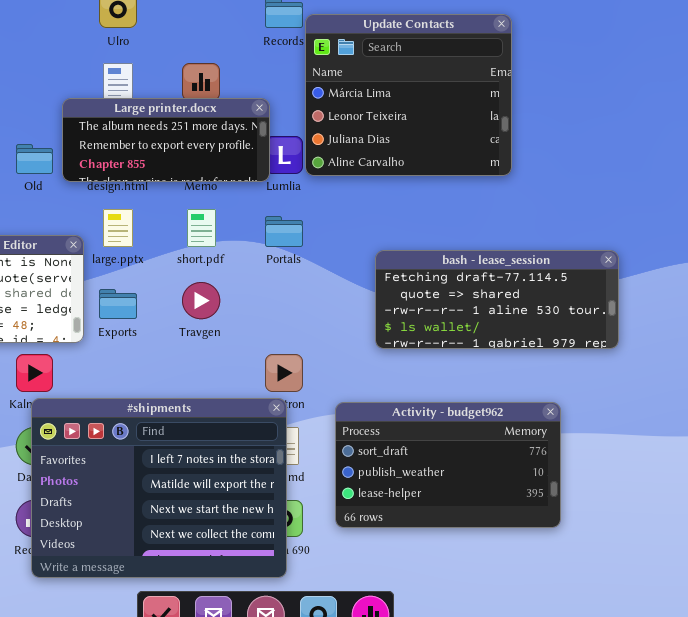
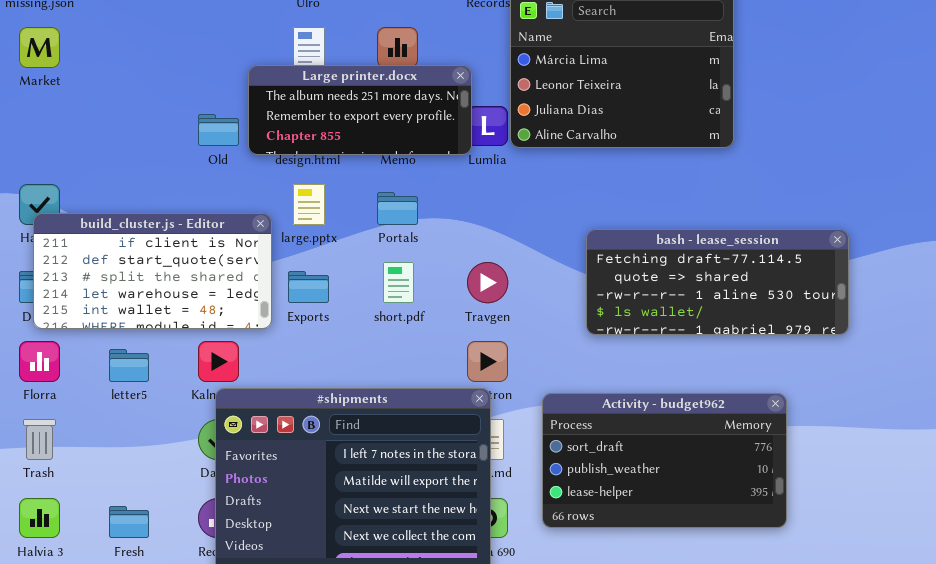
short.pdf: [187,209,216,247] -> [383,262,414,303], moved
Portals: [265,216,303,247] -> [377,192,418,225], moved
Travgen: [182,282,220,319] -> [467,262,508,303], moved

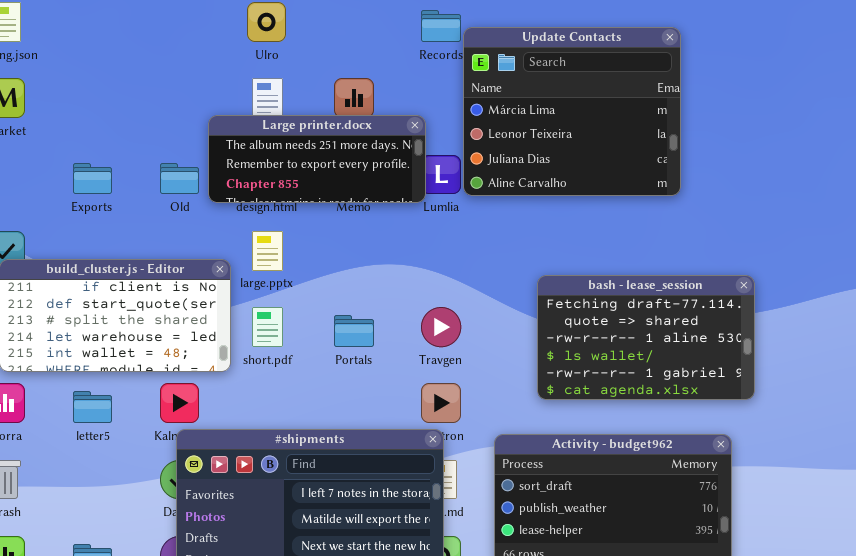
Portals: [377,192,418,225] -> [334,315,374,347], moved
bash - lease_session: [586,229,849,335] -> [537,275,755,400], resized
short.pdf: [383,262,414,303] -> [252,307,283,347], moved
Exports: [288,271,329,303] -> [73,163,112,194], moved

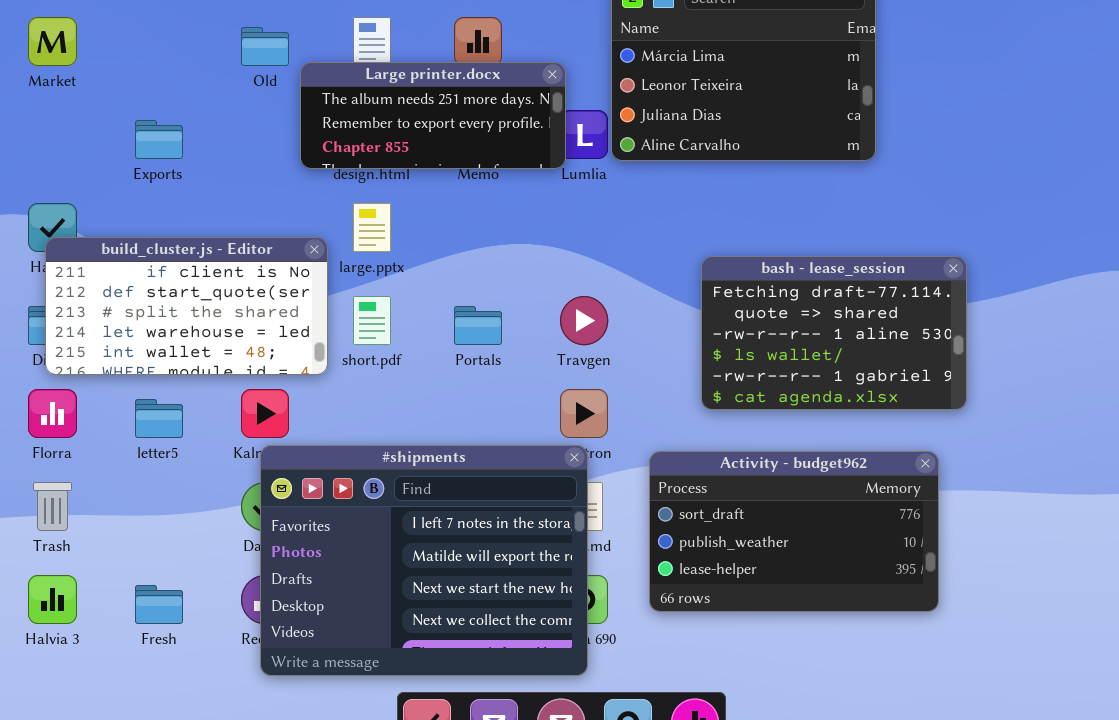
Old: [160,163,199,194] -> [241,27,289,66], moved

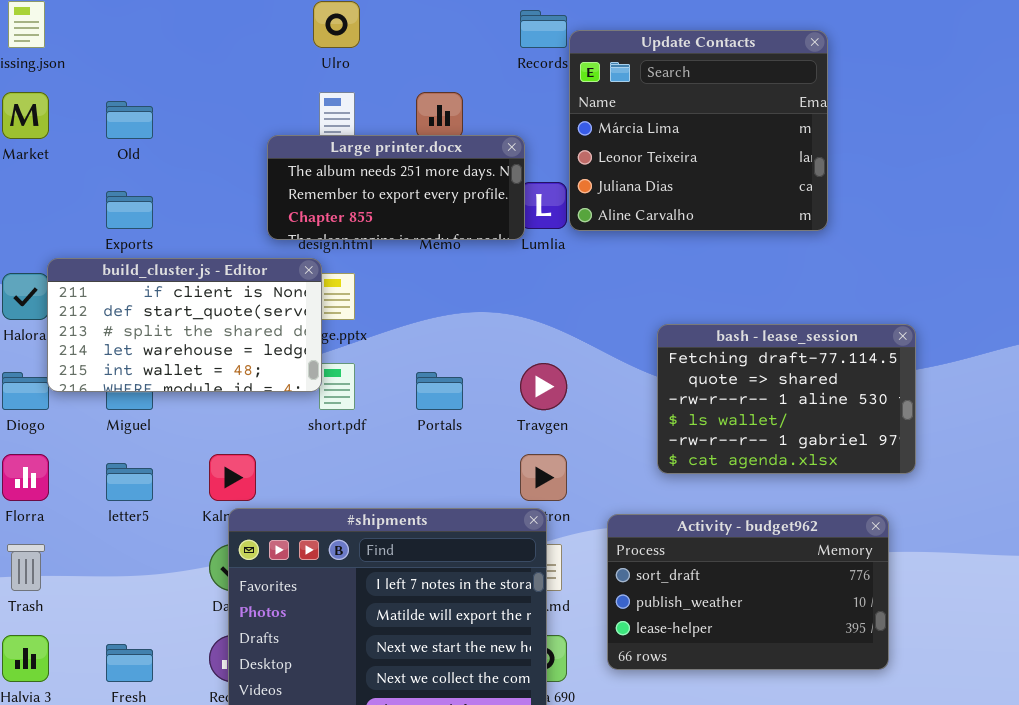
Old: [241,27,289,66] -> [106,101,153,139], moved
build_cluster.js - Editor: [45,237,328,375] -> [47,258,322,392], moved

